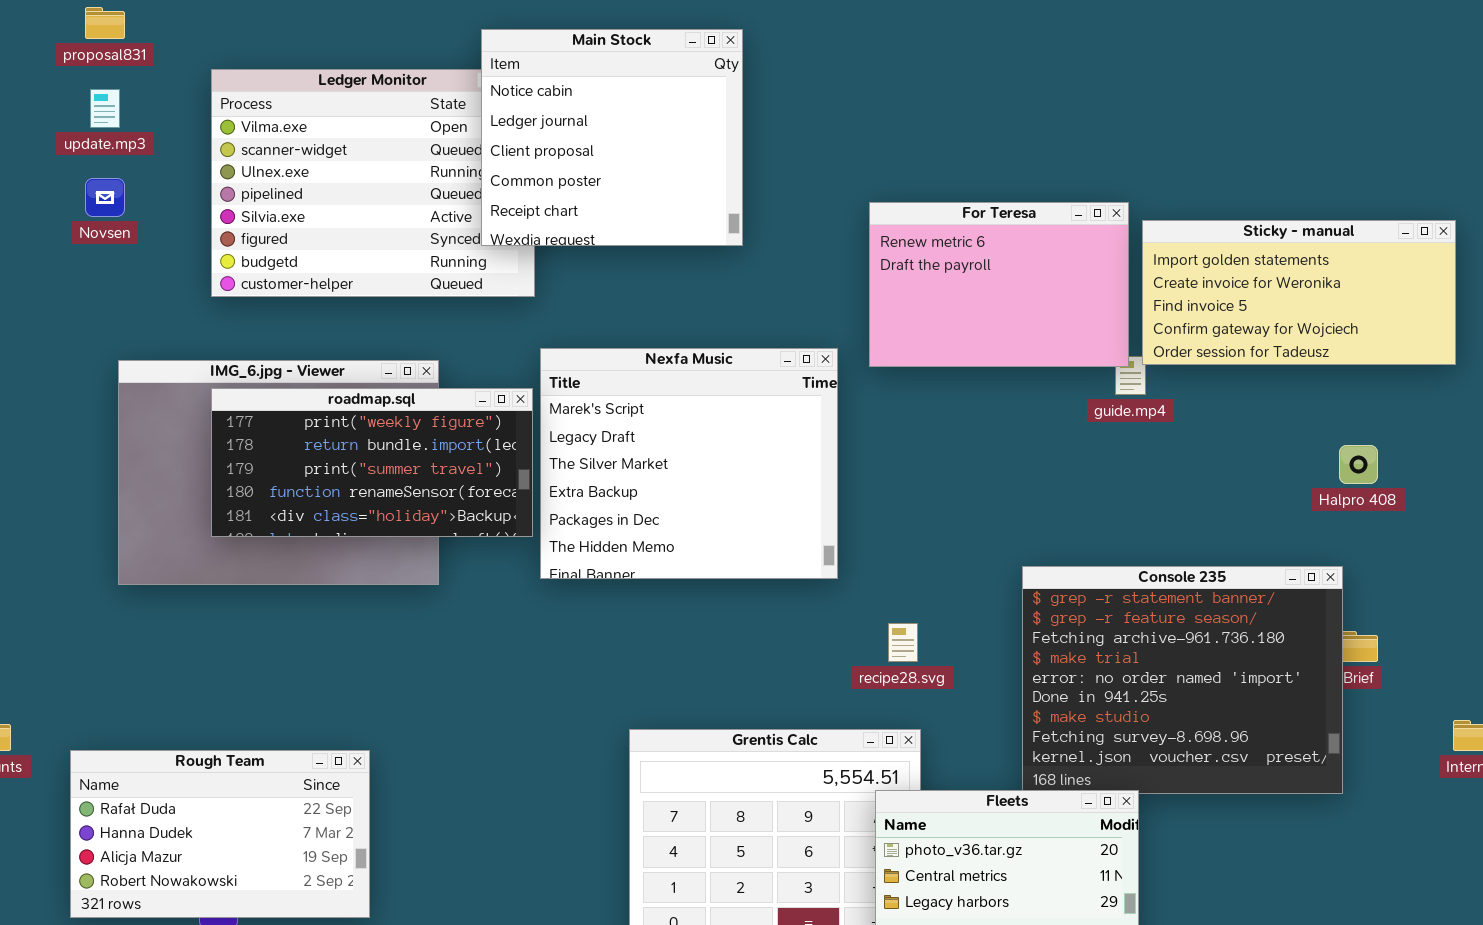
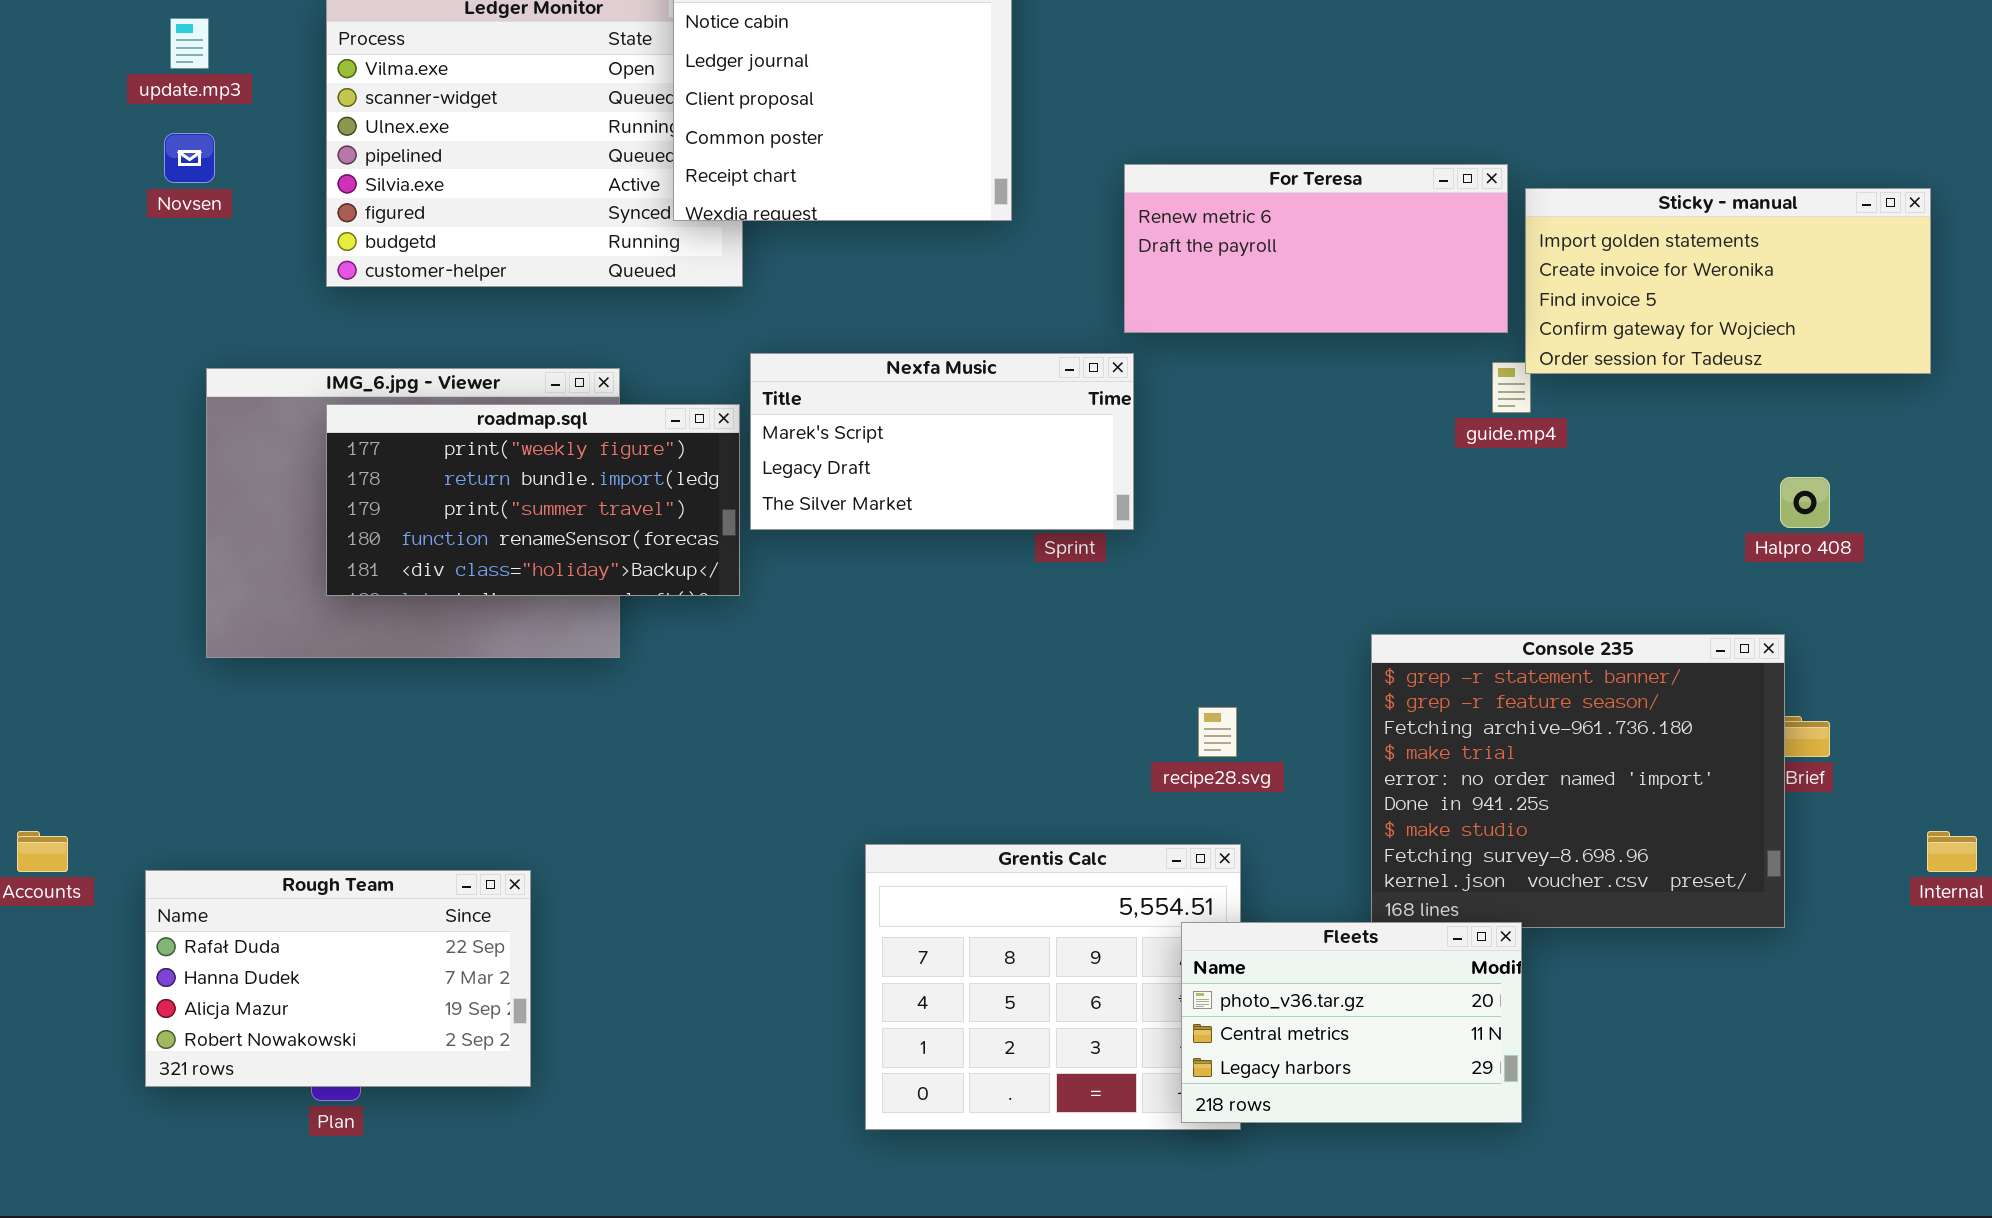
For Teresa: [869,202,1129,367] -> [1124,164,1508,333], resized
Nexfa Music: [540,348,838,579] -> [750,353,1134,530], resized

